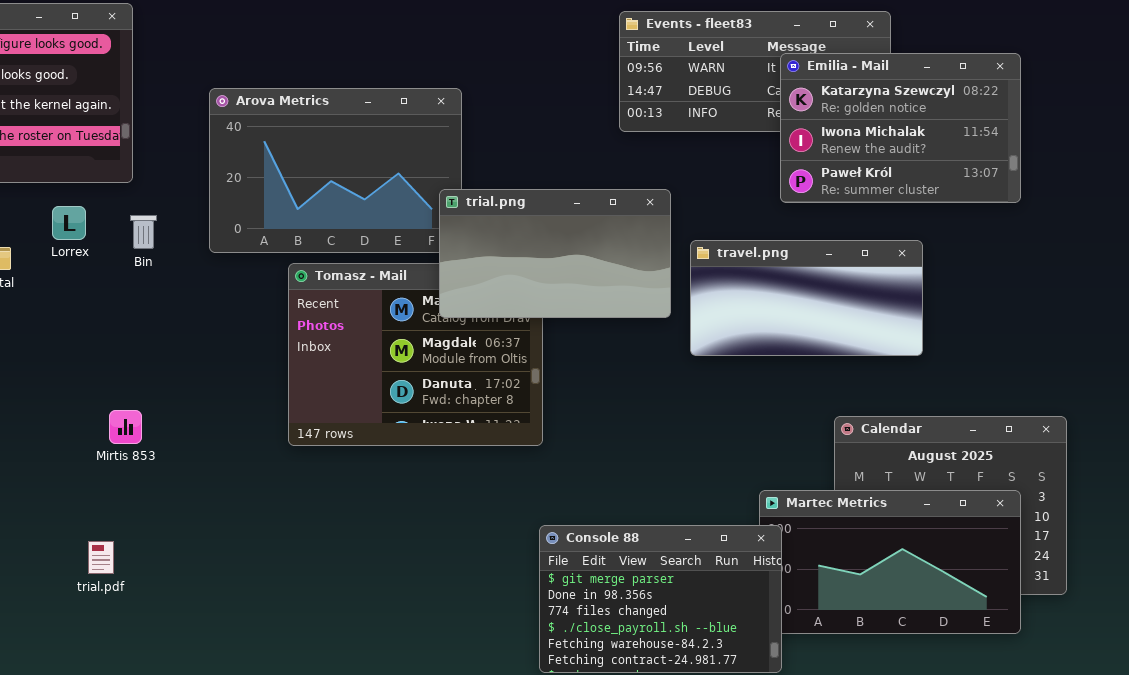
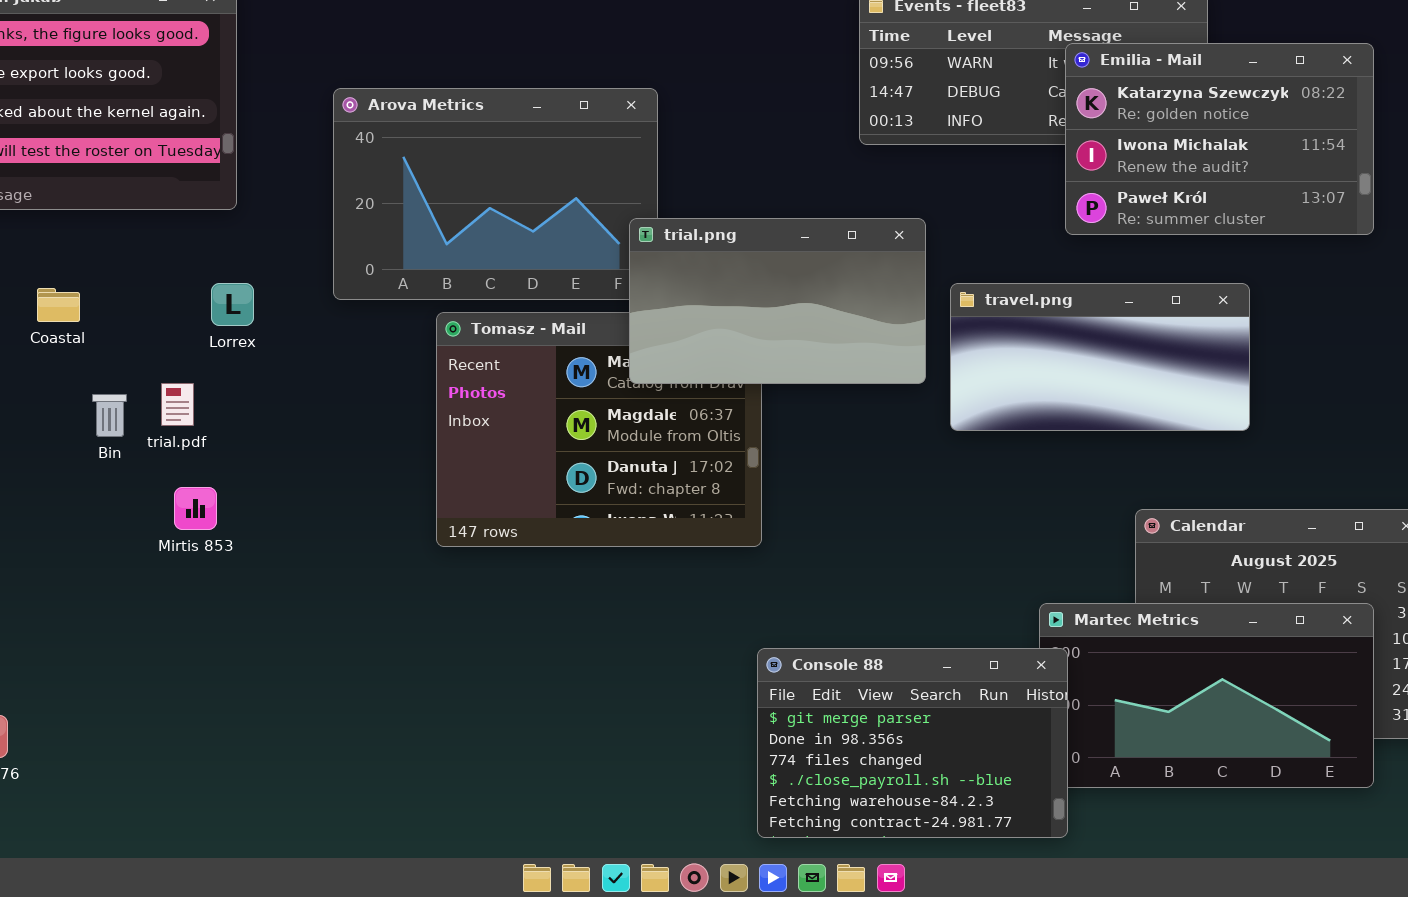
Lorrex: [52,206,86,240] -> [211,283,254,326], moved
Bin: [130,215,157,249] -> [92,394,127,437], moved
Mirtis 853: [109,410,142,444] -> [174,487,217,530], moved
trial.pdf: [88,541,114,574] -> [161,383,194,426], moved

